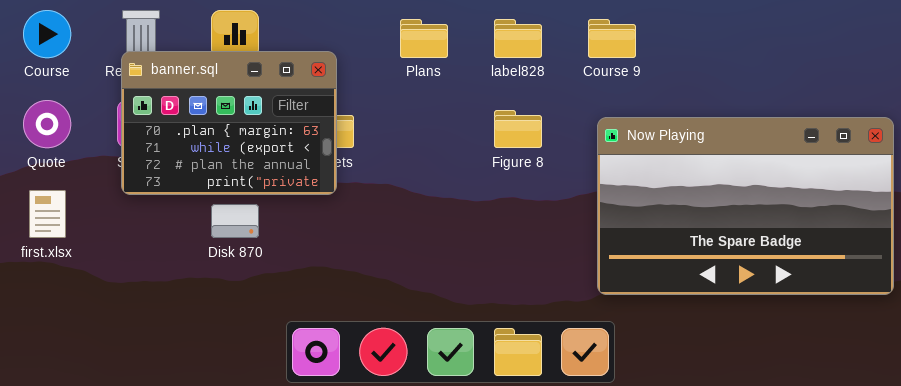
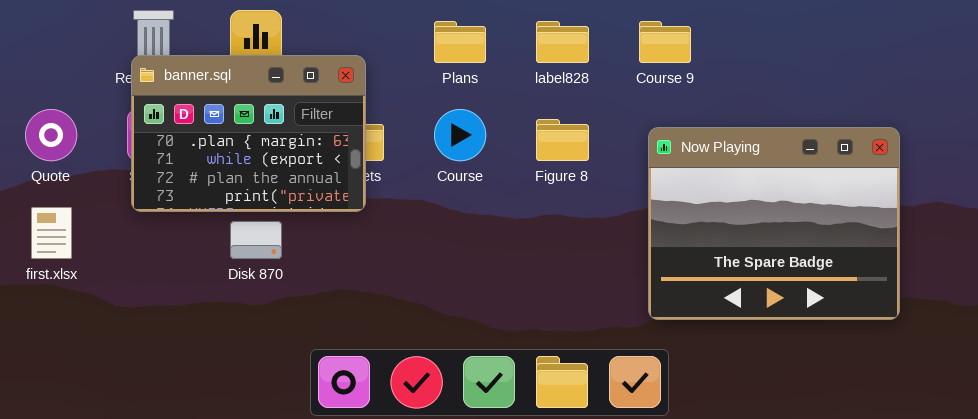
Course: [23,10,71,58] -> [434,109,486,161], moved
Now Playing: [597,117,894,295] -> [648,127,900,320], resized

